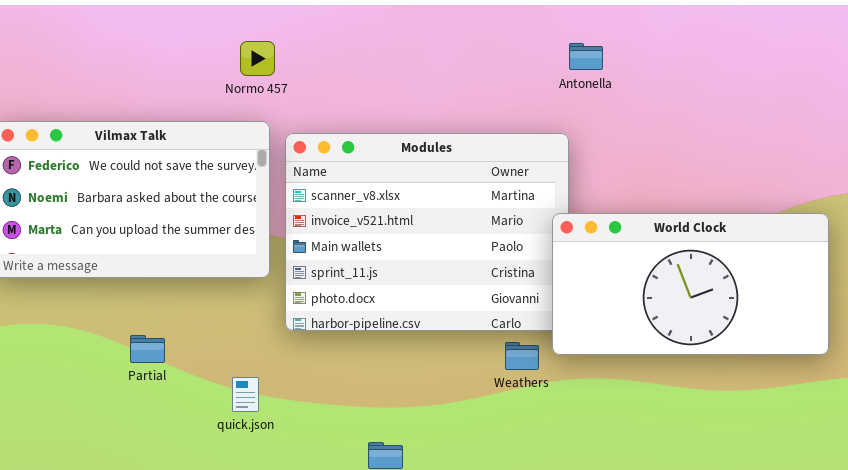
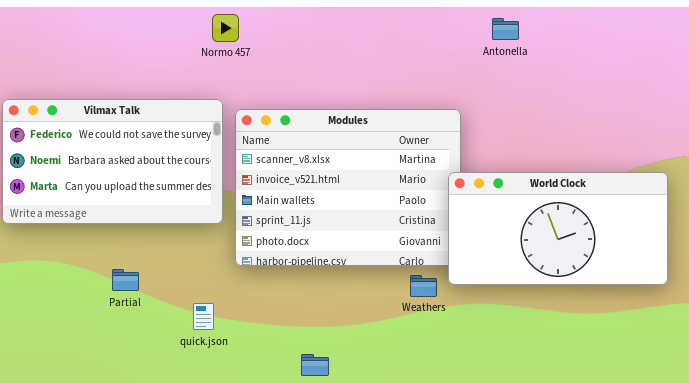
Normo 457: [240,41,275,76] -> [212,14,239,42], moved
Antonella: [569,43,603,70] -> [492,18,519,40], moved

